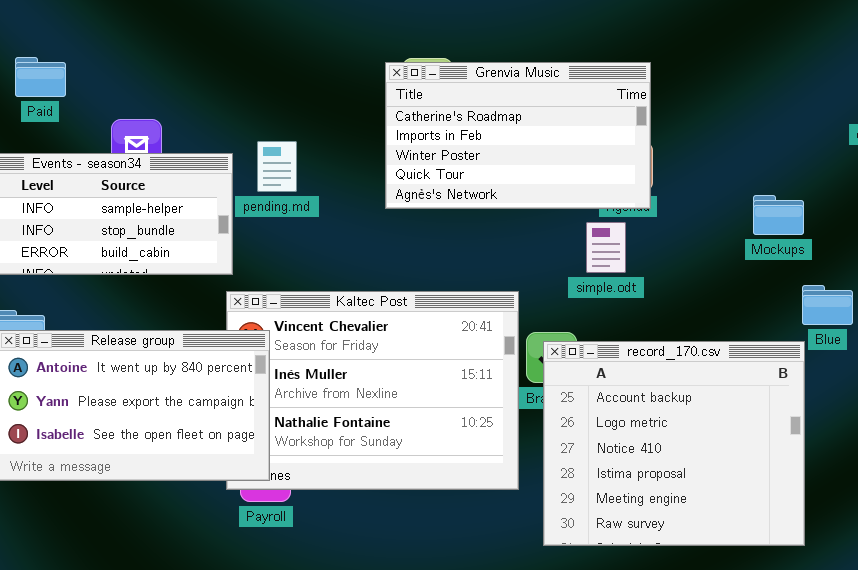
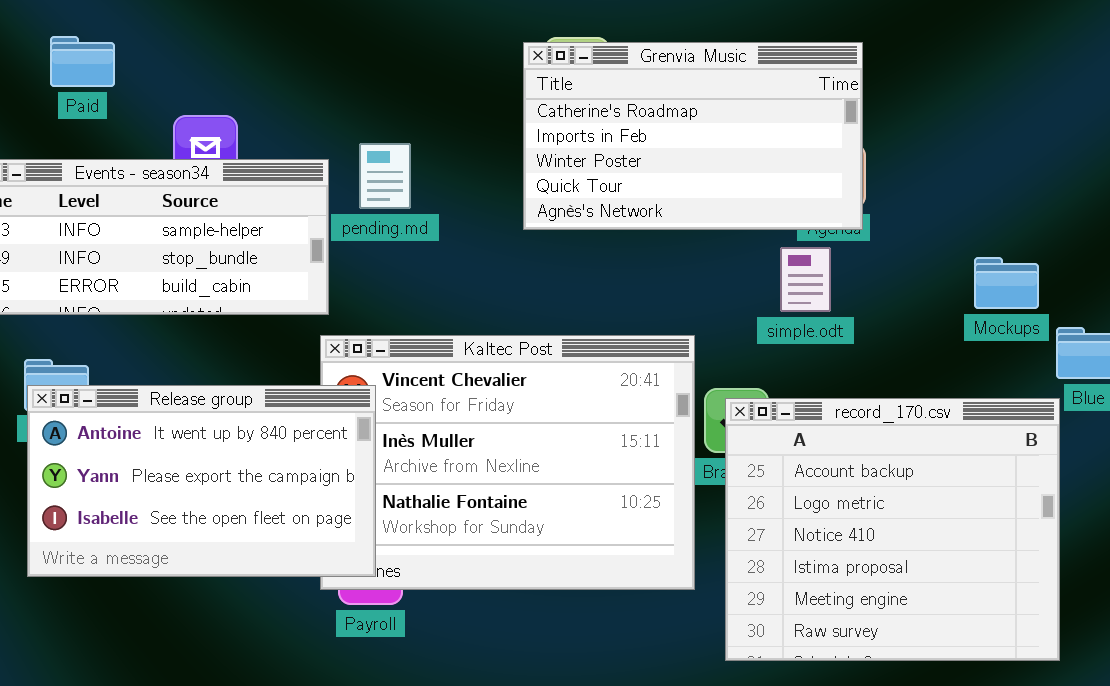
Mockups: [753,195,804,235] -> [974,257,1039,309], moved

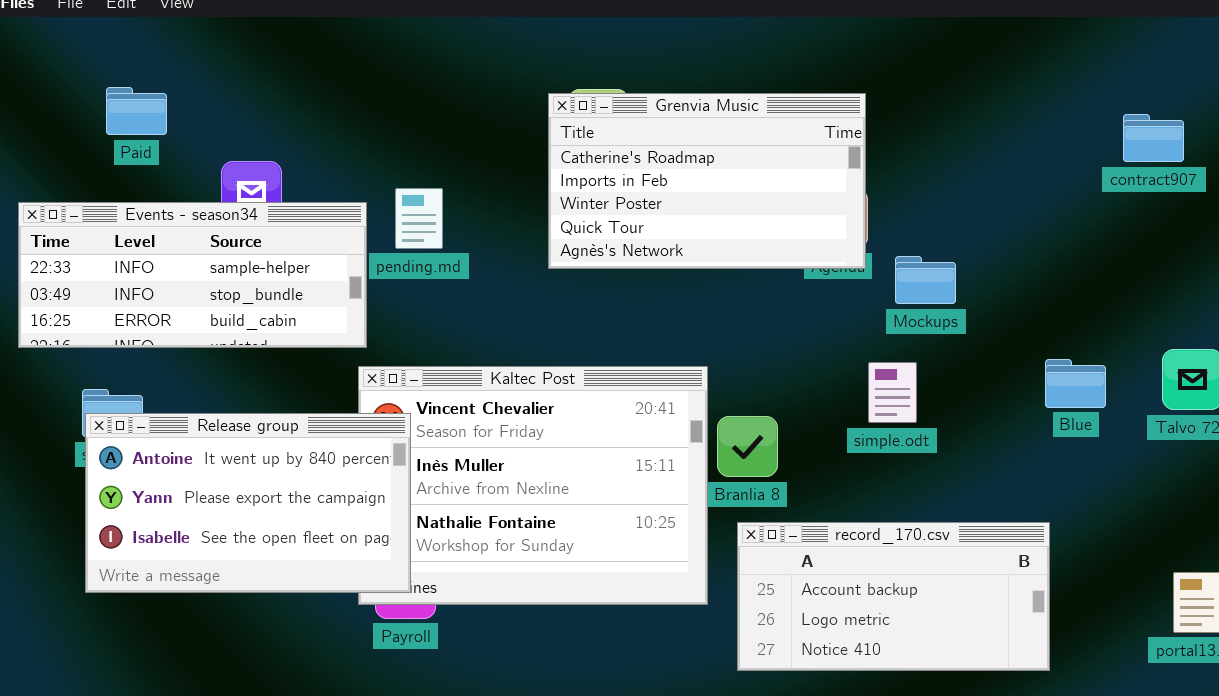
simple.odt: [780,247,831,312] -> [868,362,917,423], moved
Mockups: [974,257,1039,309] -> [895,256,956,304], moved
record_170.csv: [725,398,1060,661] -> [737,522,1050,671], resized

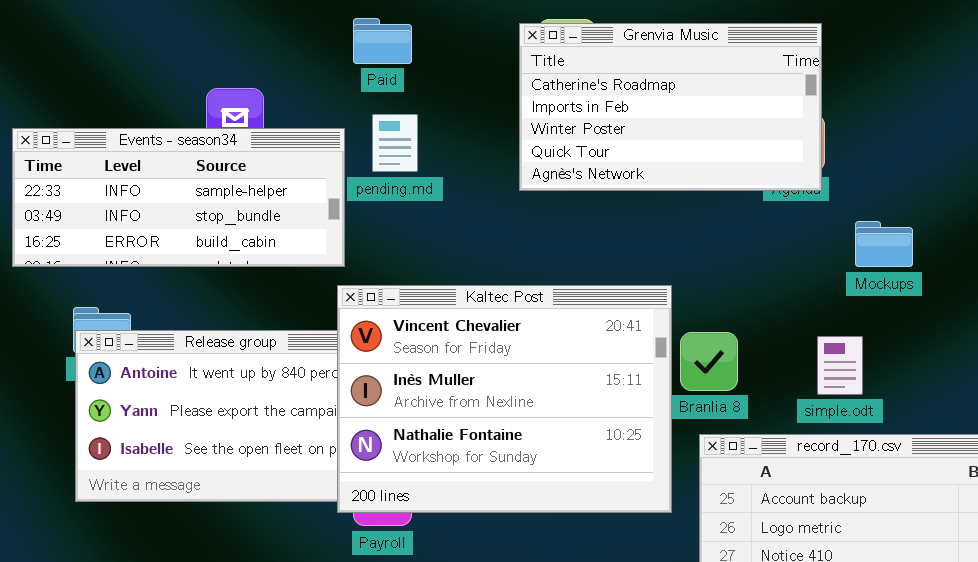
Paid: [106,87,167,135] -> [353,18,412,64], moved
Mockups: [895,256,956,304] -> [855,221,913,267], moved
simple.odt: [868,362,917,423] -> [817,336,863,395], moved
Kaltec Post: [358,366,708,605] -> [337,285,672,513], raised

